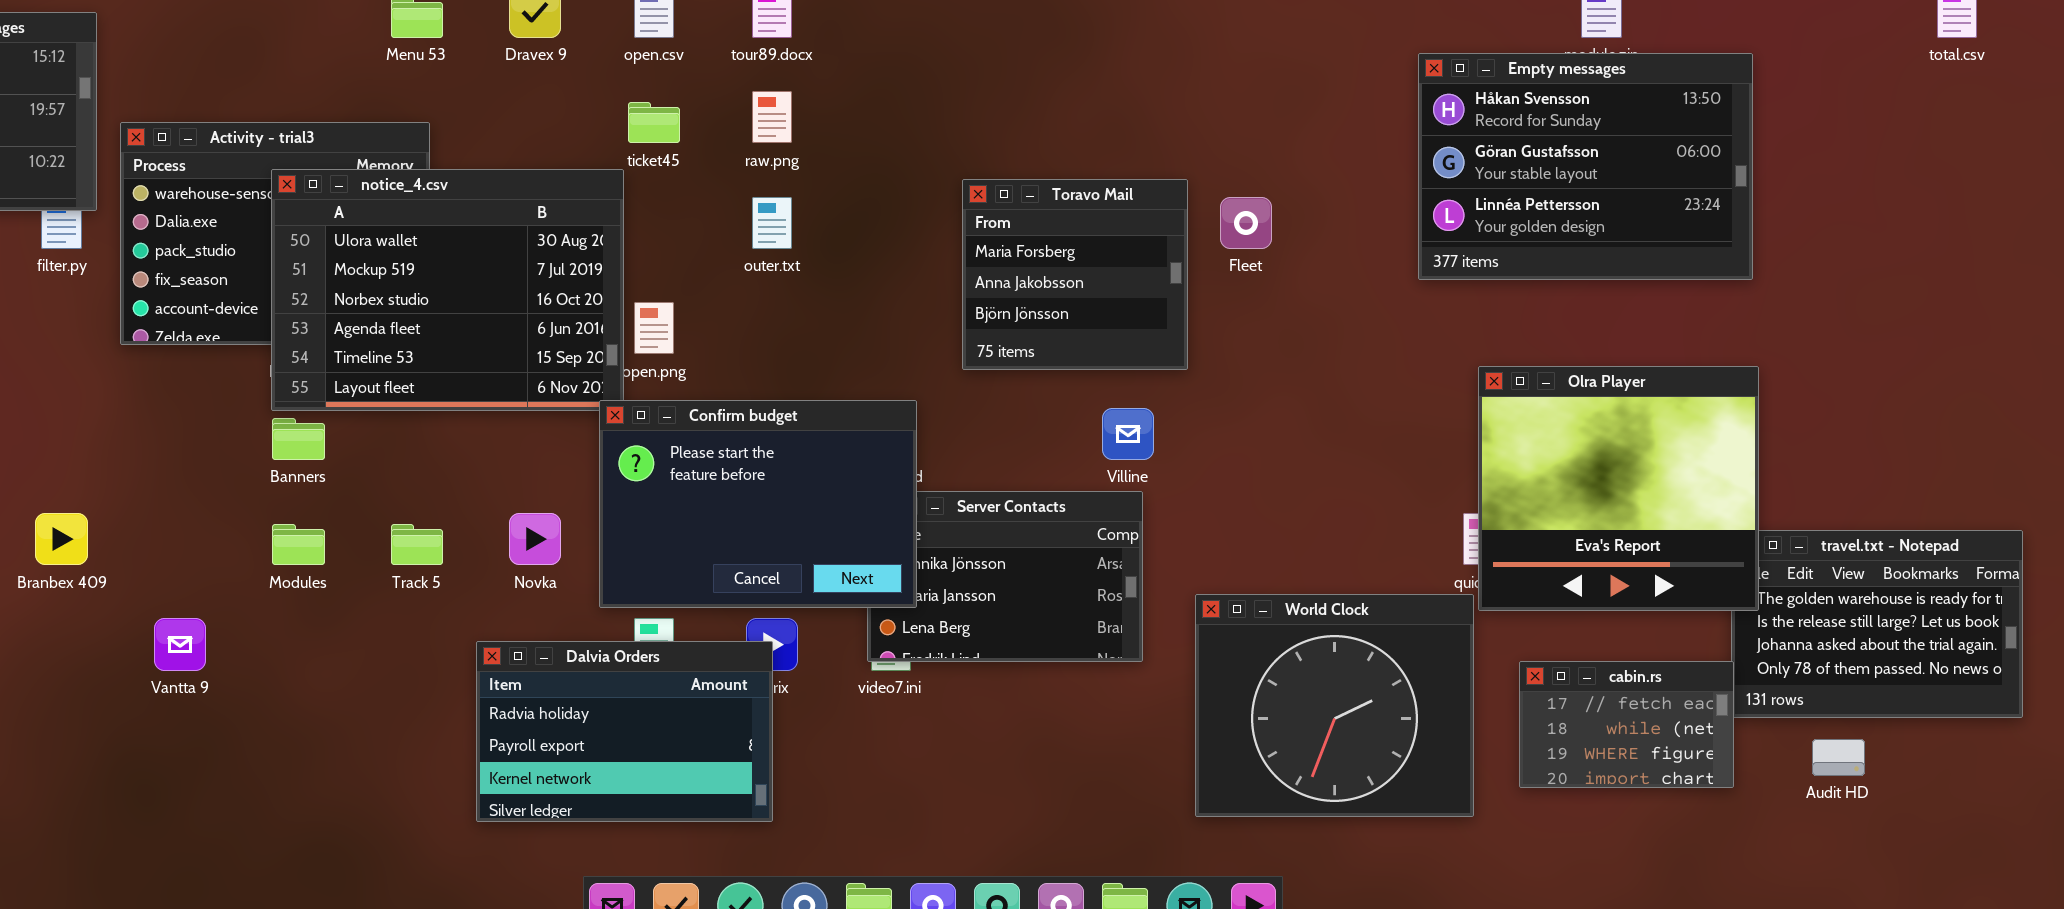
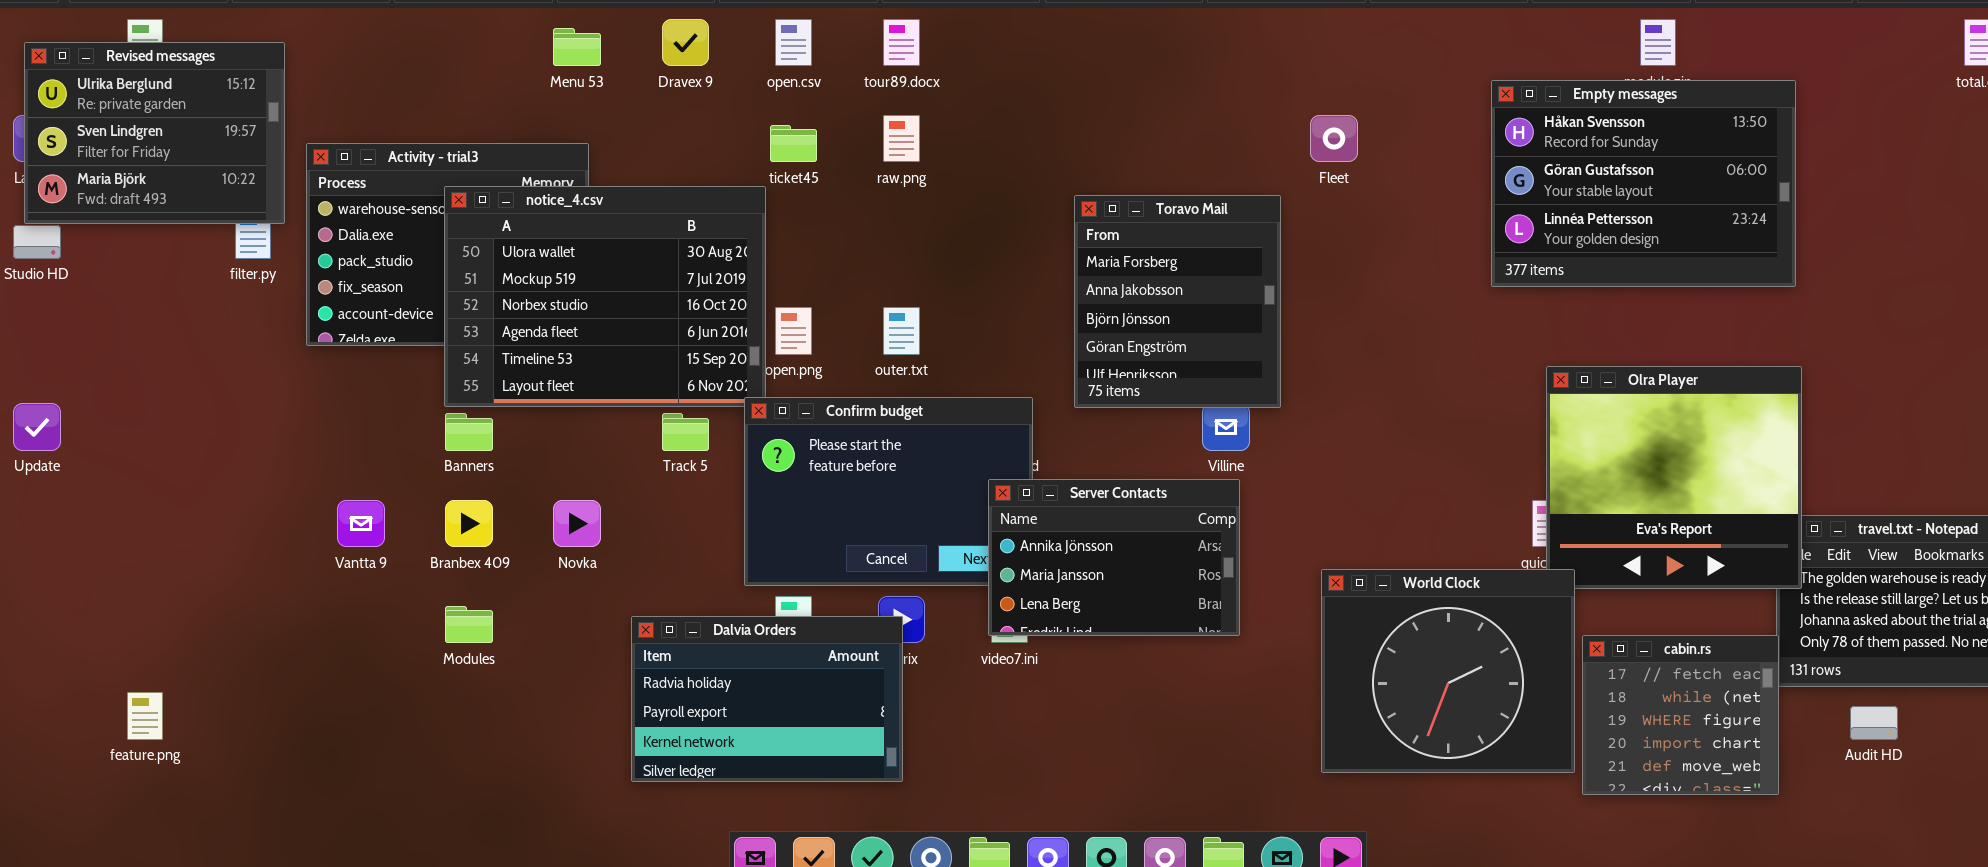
Toravo Mail: [962,179,1188,370] -> [1074,195,1281,408], resized
outer.txt: [752,197,792,249] -> [883,307,920,355], moved
Fleet: [1220,197,1272,249] -> [1310,115,1358,162], moved
Server Contacts: [867,491,1143,662] -> [988,479,1240,636], raised
Branbex 409: [35,513,88,565] -> [445,500,493,547], moved
Novka: [509,513,561,565] -> [553,500,601,547], moved
Modules: [272,524,325,565] -> [445,606,493,643], moved
Track 5: [391,524,443,565] -> [662,413,709,451], moved
World Clock: [1195,594,1474,817] -> [1321,569,1575,773], moved
Vantta 9: [154,618,206,671] -> [337,500,385,547], moved
cabin.rs: [1519,661,1734,788] -> [1582,635,1779,795], resized

